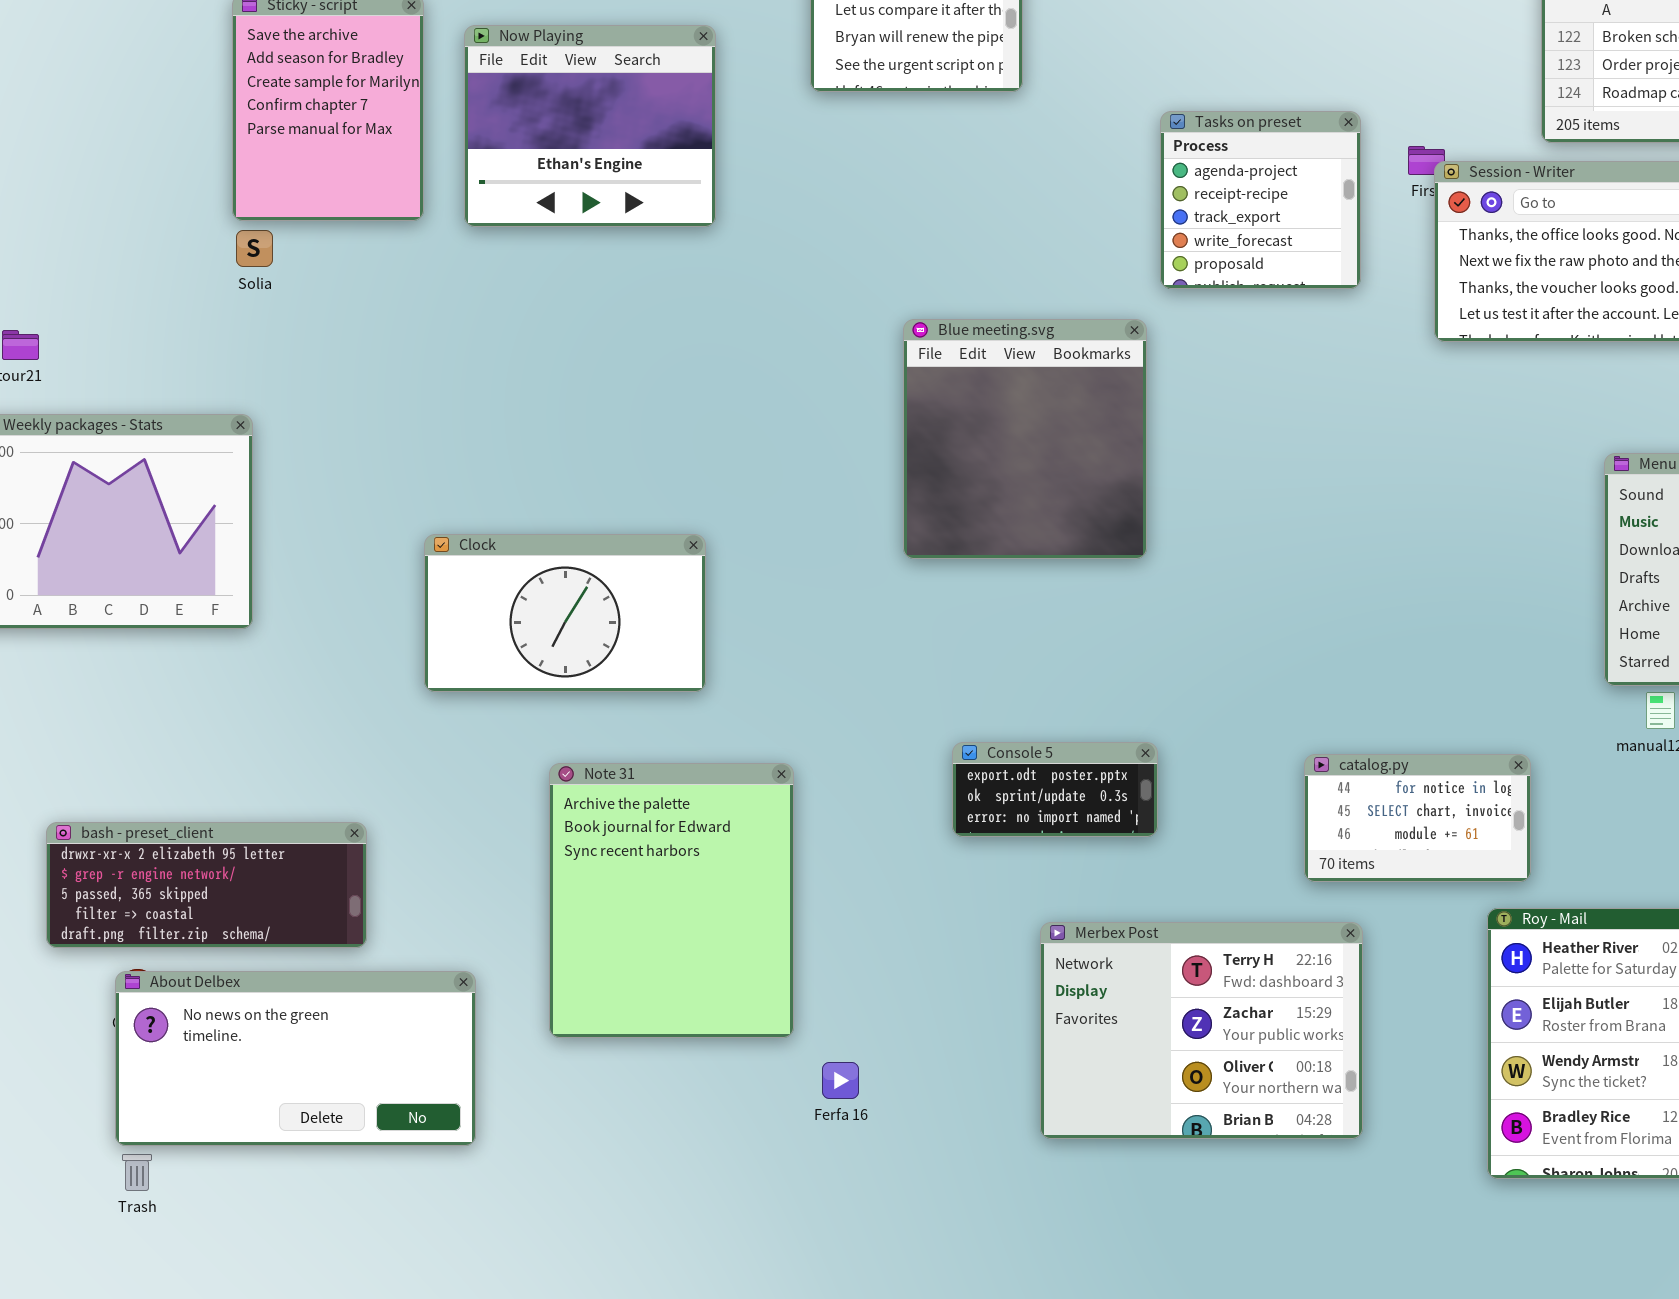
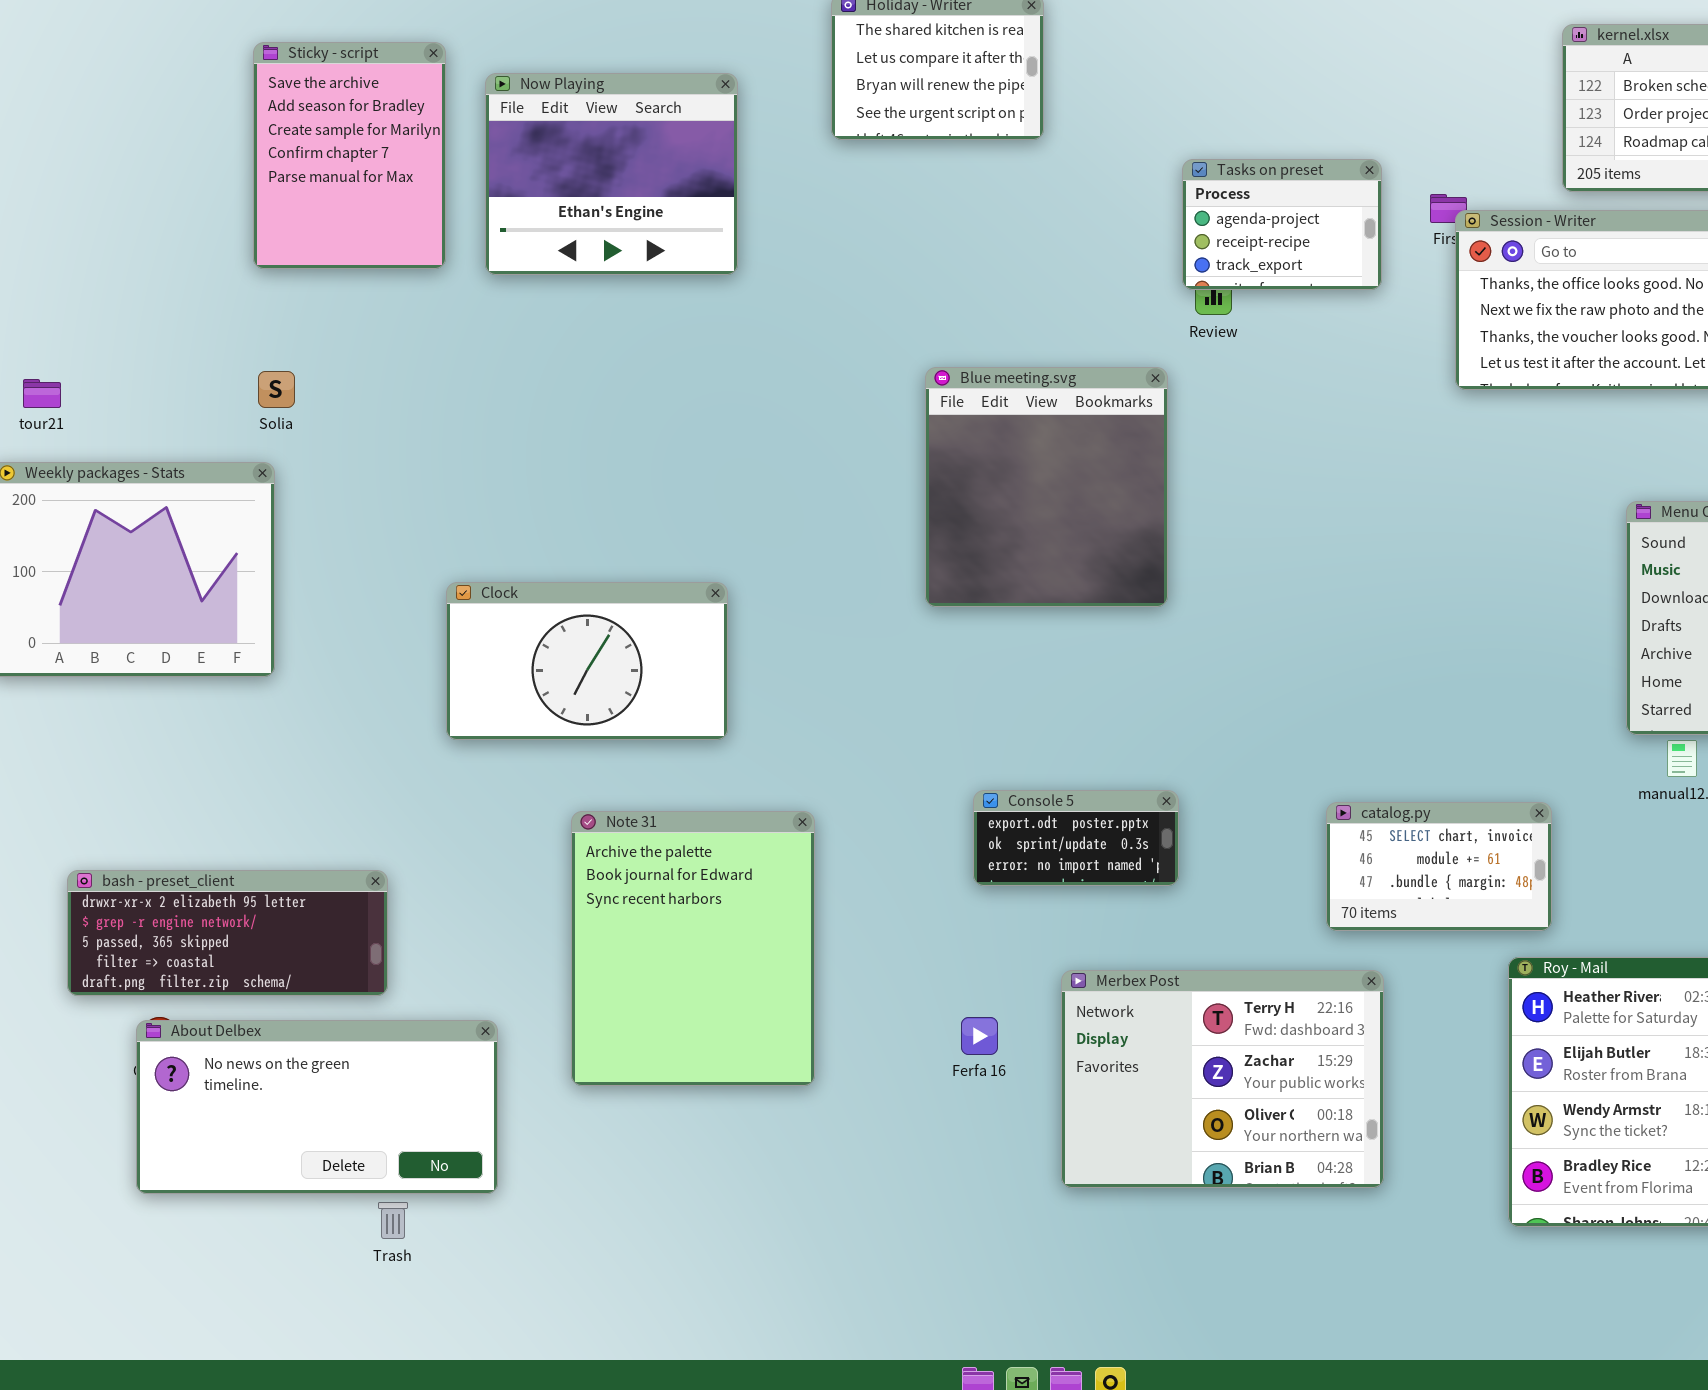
Tasks on preset: [1160,111,1361,289] -> [1182,159,1382,290], resized
Solia: [236,230,273,267] -> [258,371,295,408], moved
catalog.py: [1304,754,1531,882] -> [1326,802,1552,931], scrolled down 1 row
Ferfa 16: [822,1062,859,1099] -> [961,1017,998,1055], moved
Trash: [122,1154,152,1191] -> [378,1202,408,1239], moved

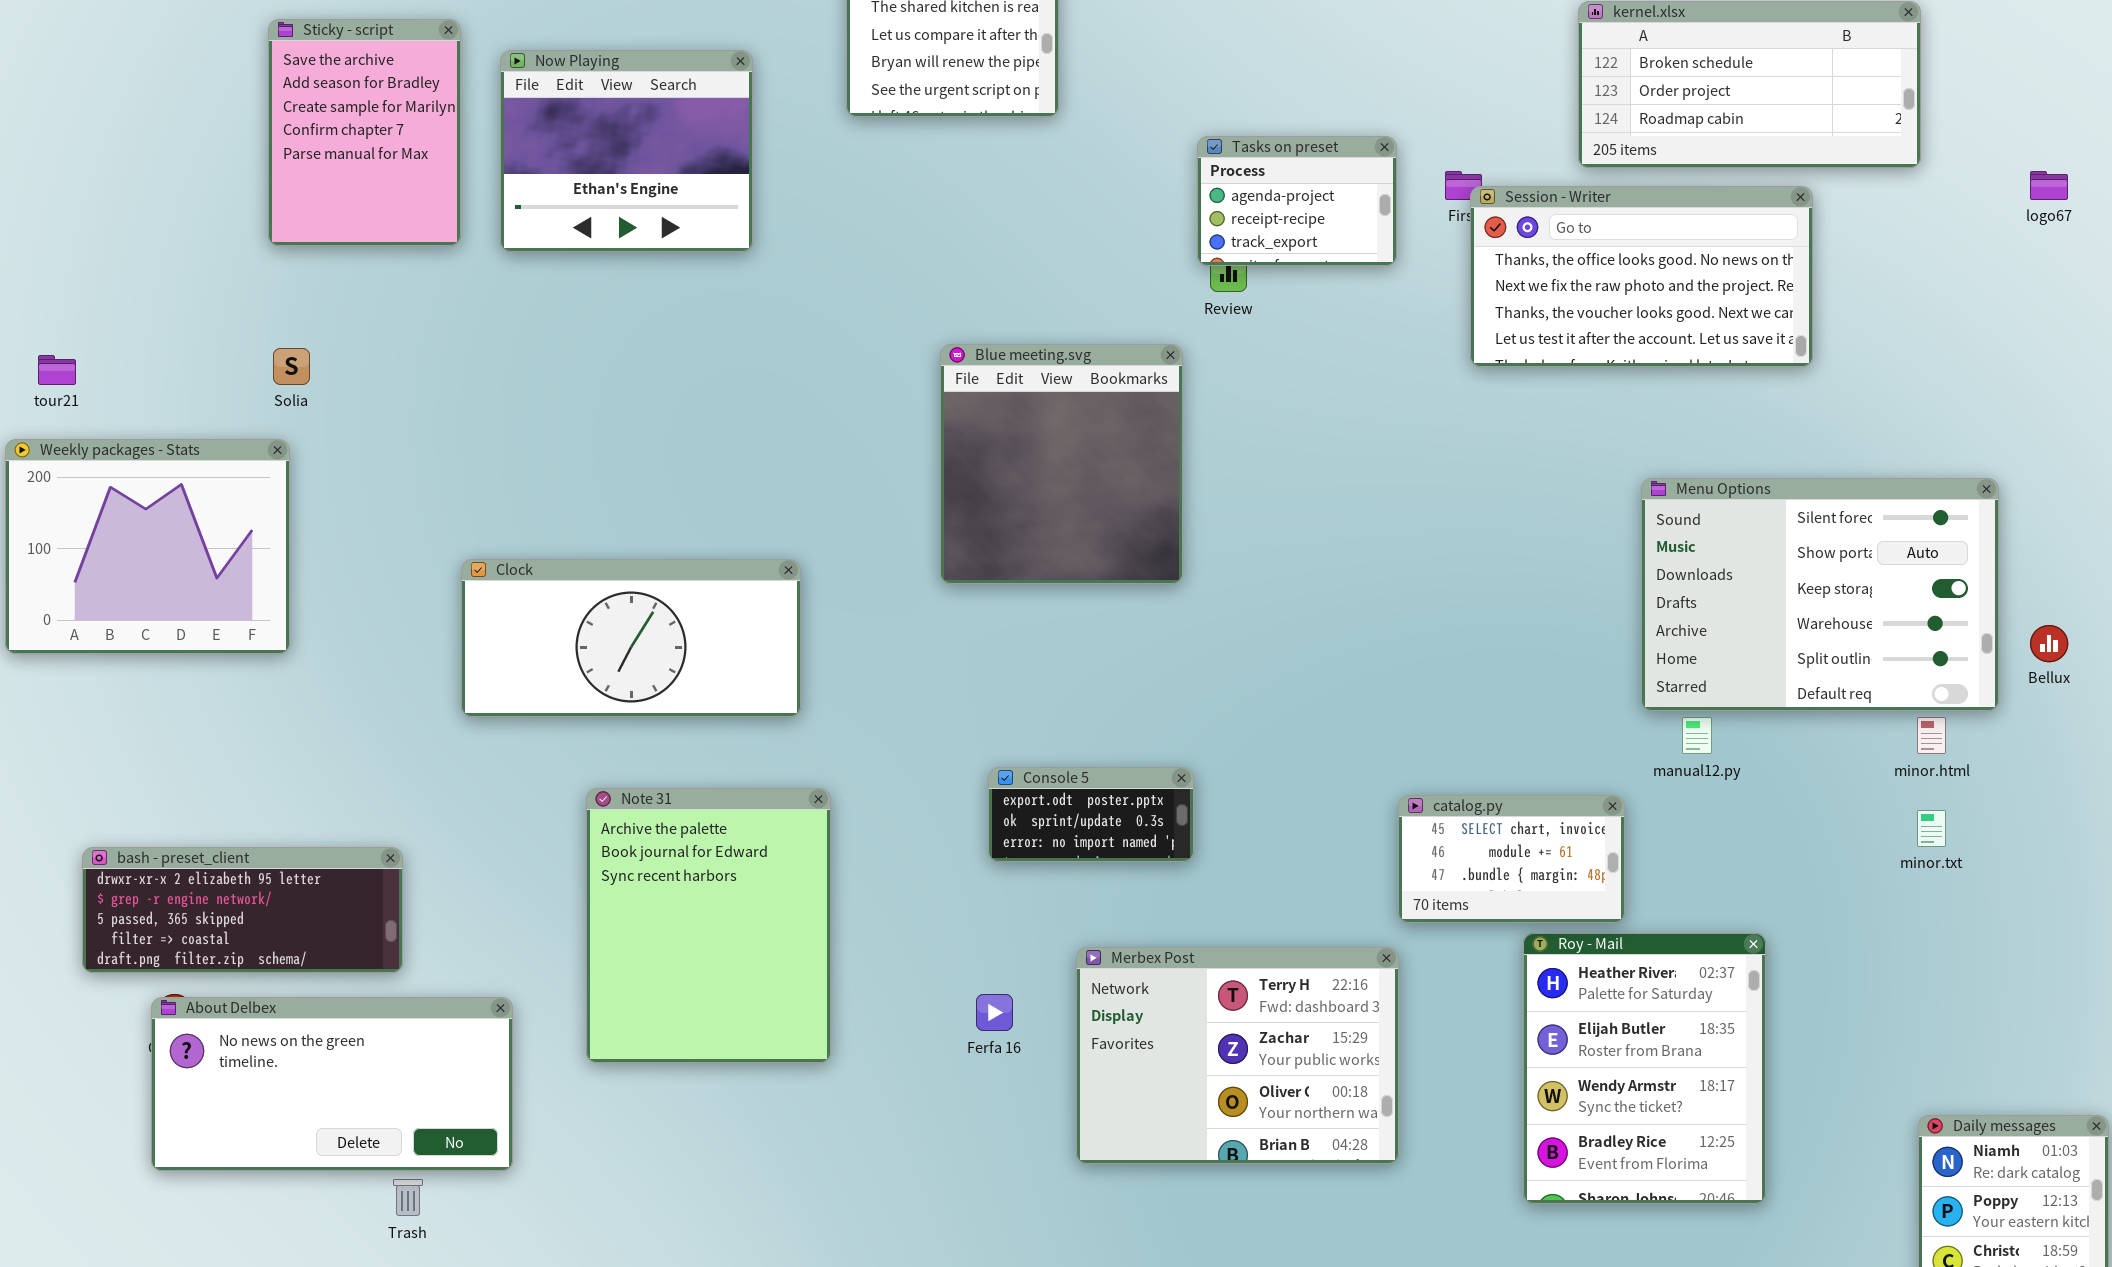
Clock: [446,582,728,740] -> [461,559,801,717], resized
catalog.py: [1326,802,1552,931] -> [1398,795,1625,923], moved

